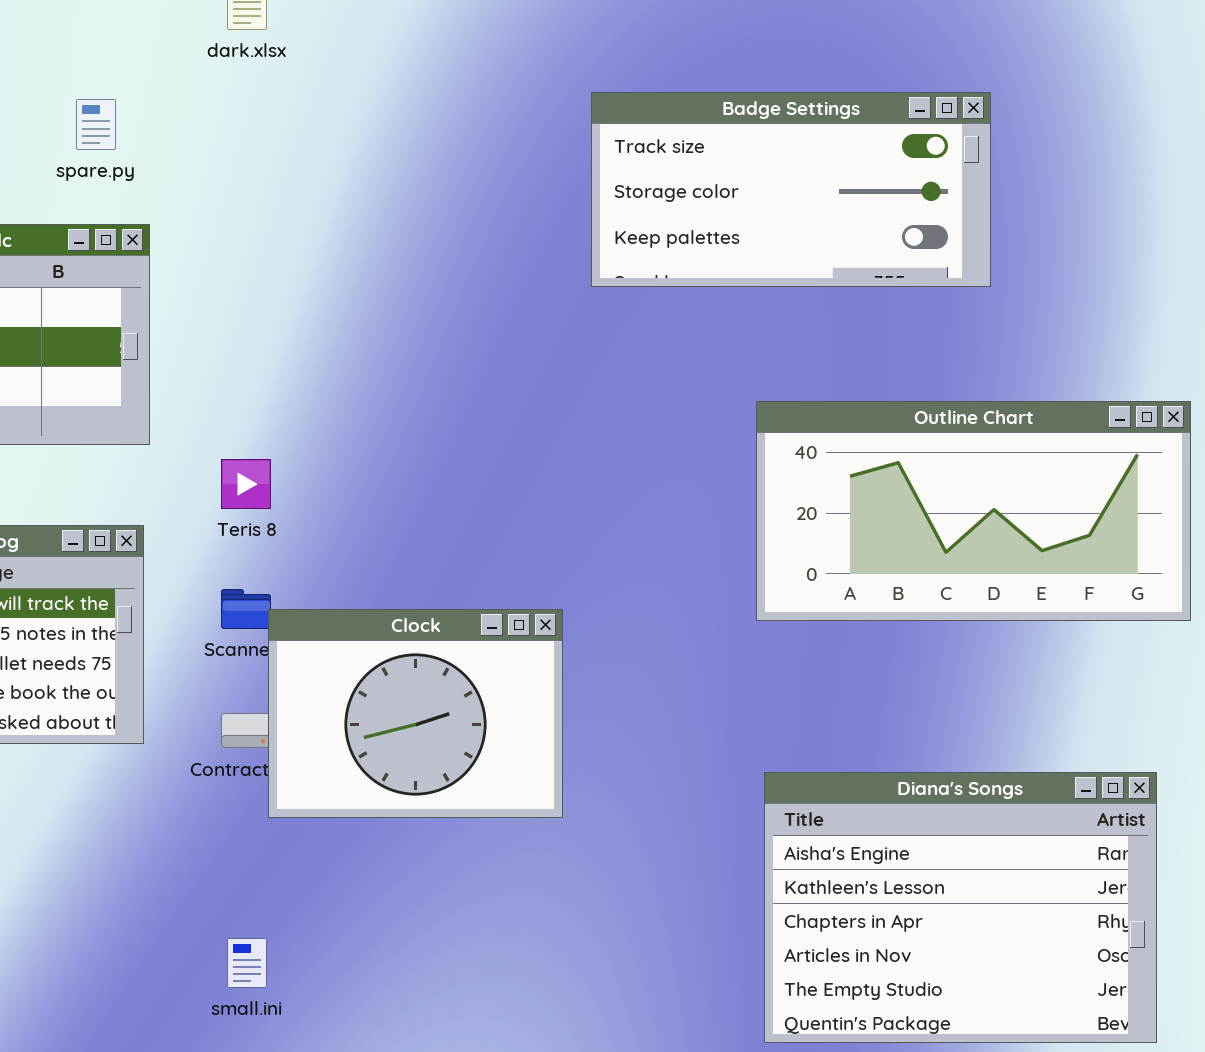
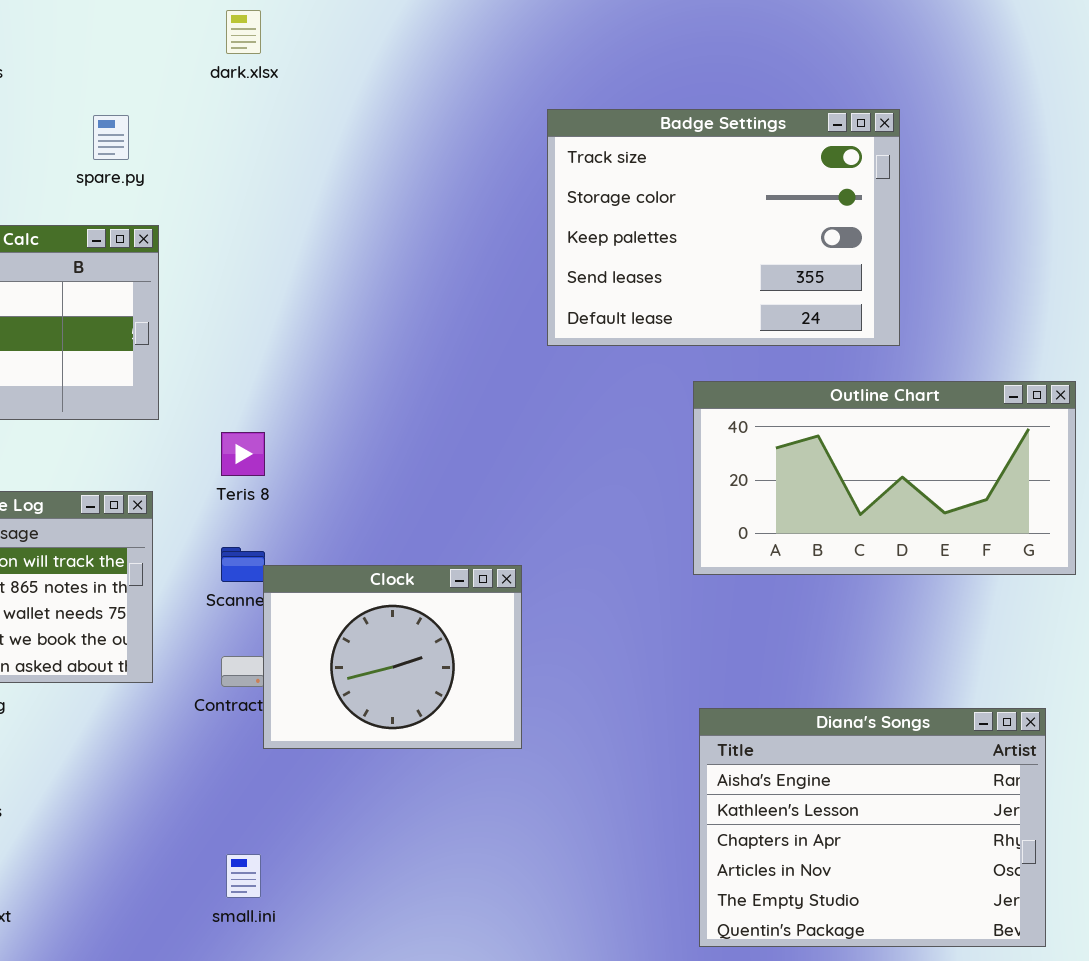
Badge Settings: [591,92,991,287] -> [547,109,900,346], resized

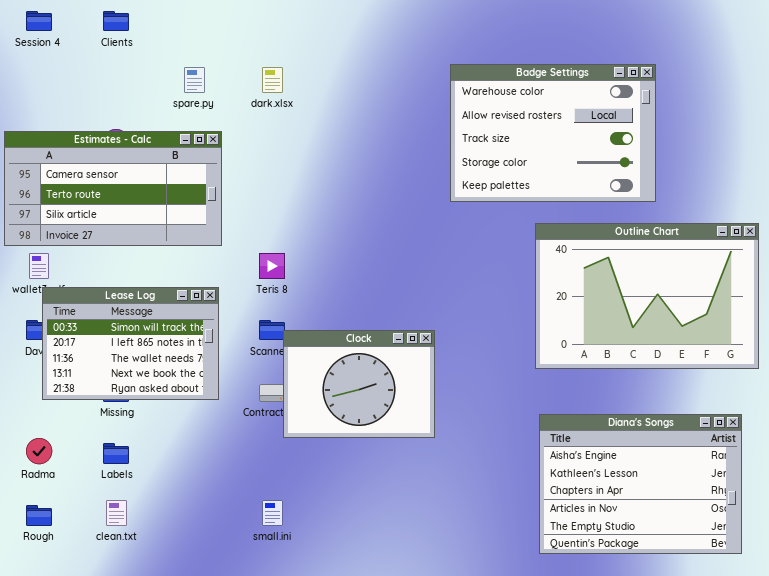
dark.xlsx: [226,10,261,54] -> [262,67,283,93], moved
Badge Settings: [547,109,900,346] -> [450,64,656,202], scrolled up 2 rows
Outline Chart: [693,381,1076,575] -> [535,223,759,369], resized

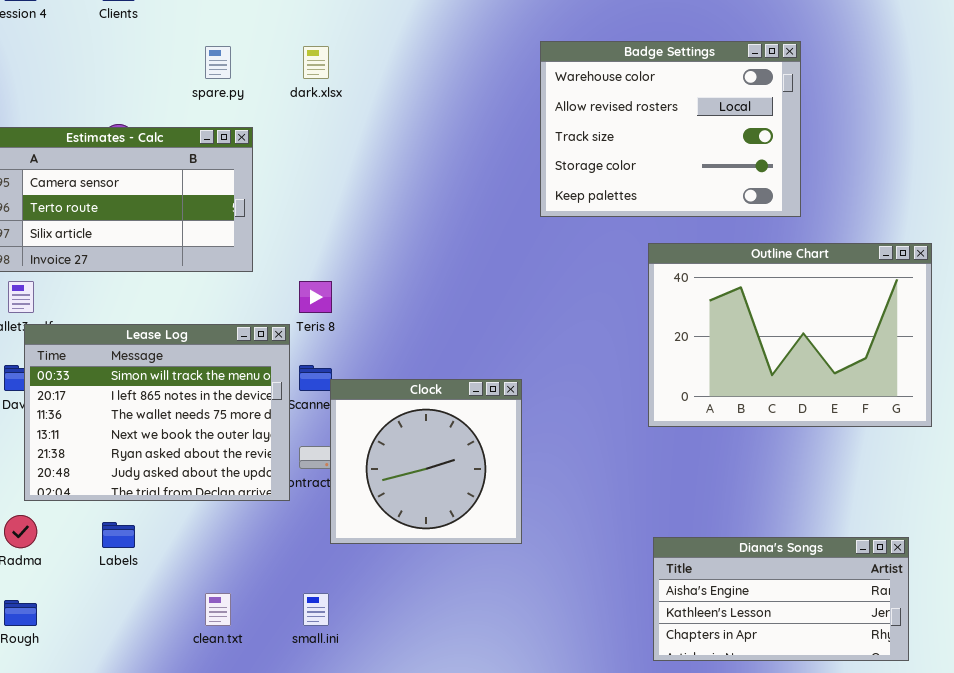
Lease Log: [42,287,219,400] -> [24,324,290,501], resized
Clock: [283,330,435,438] -> [330,379,522,544], resized
Diana's Songs: [539,414,742,554] -> [653,537,909,661], resized
clean.txt: [106,500,127,526] -> [205,593,231,626], moved

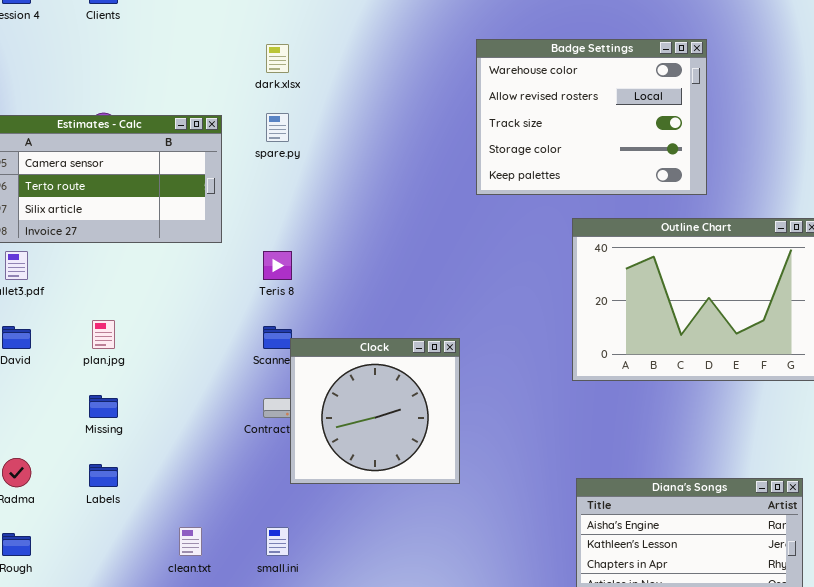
spare.py: [205,46,231,79] -> [266,113,289,142], moved
Lease Log: [24,324,290,501] -> none, closed

